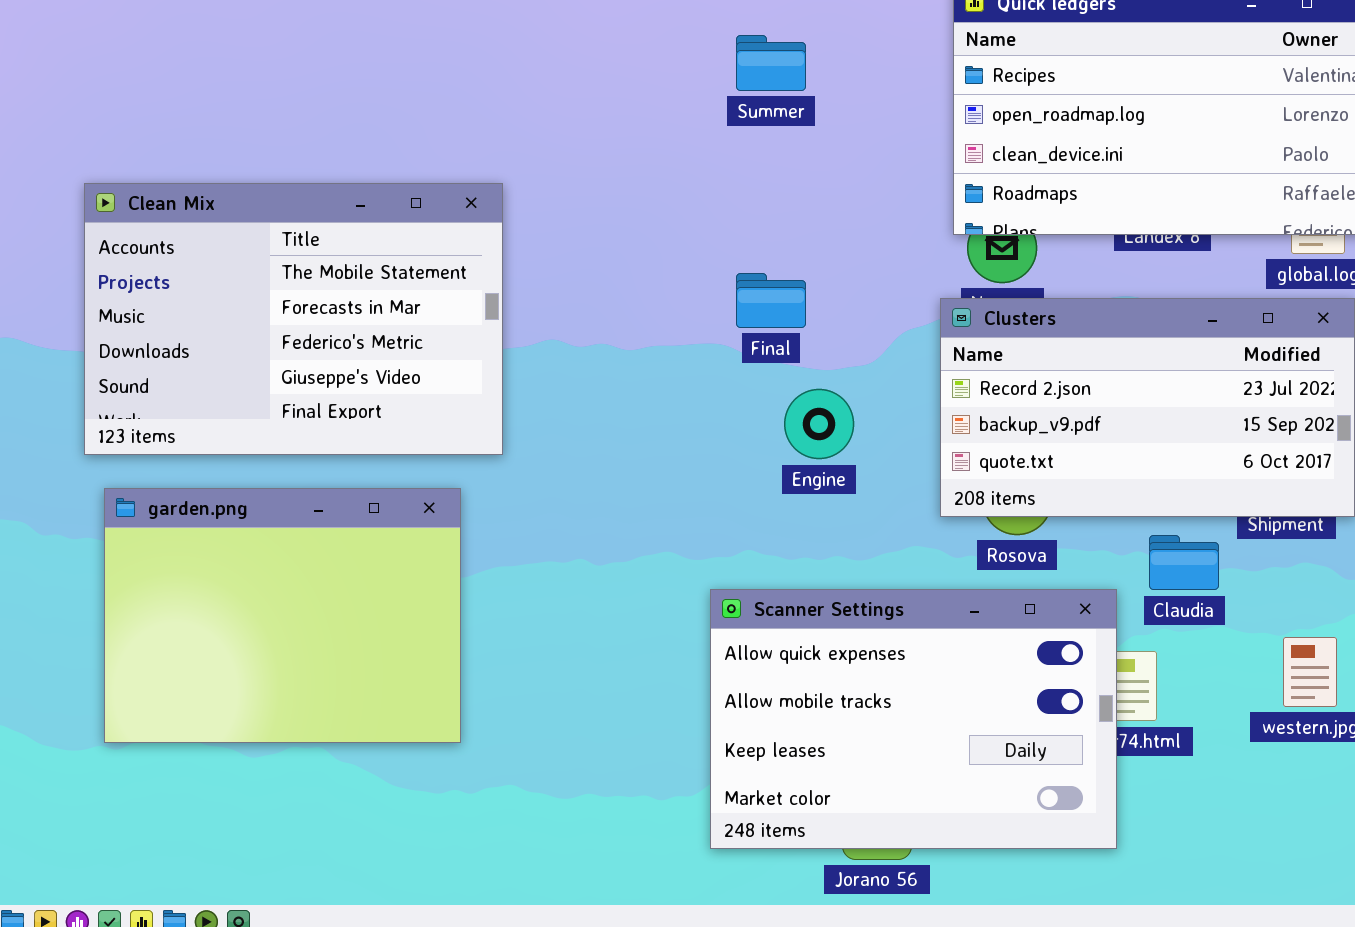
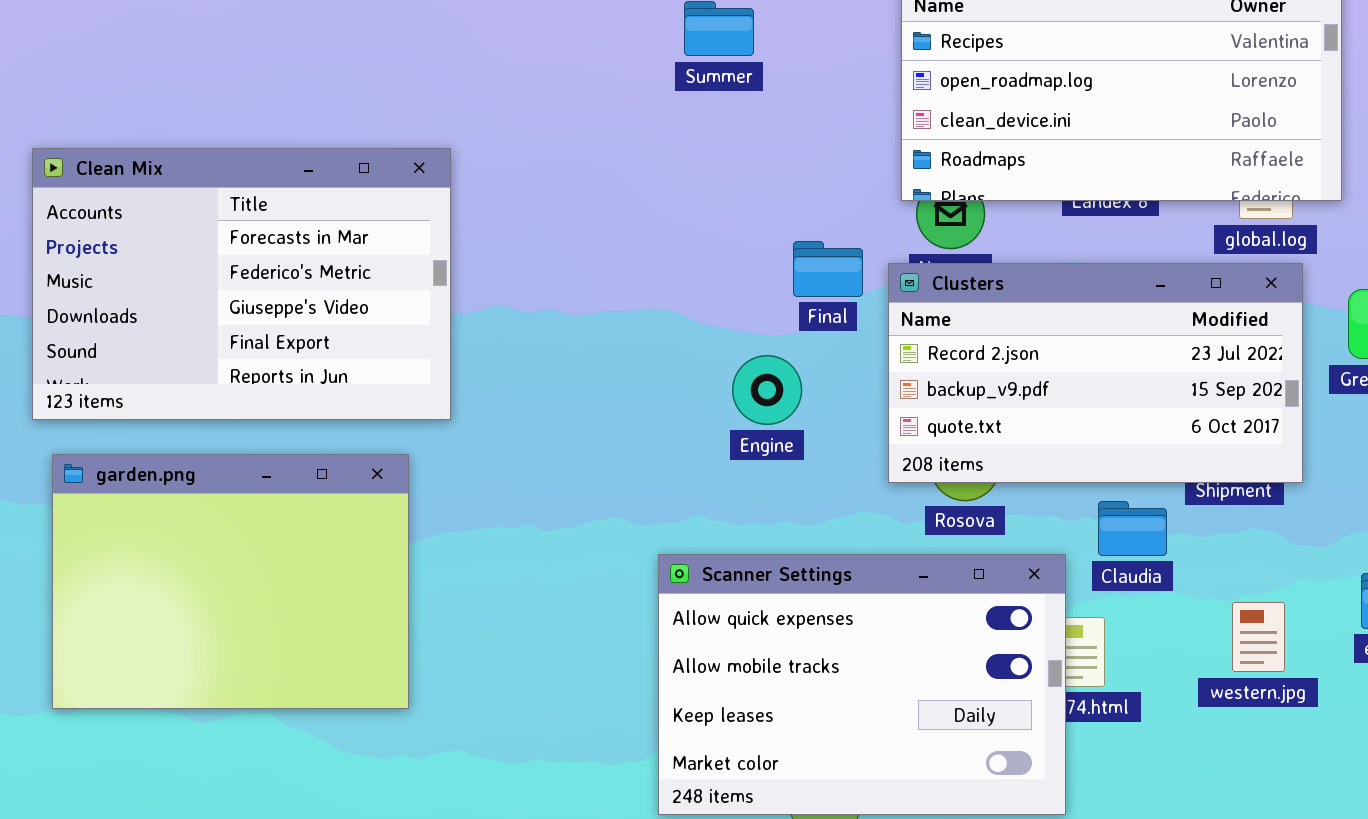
Clean Mix: [84,183,503,455] -> [32,148,451,420], scrolled down 1 row
Final: [736,273,806,328] -> [793,241,863,297], moved

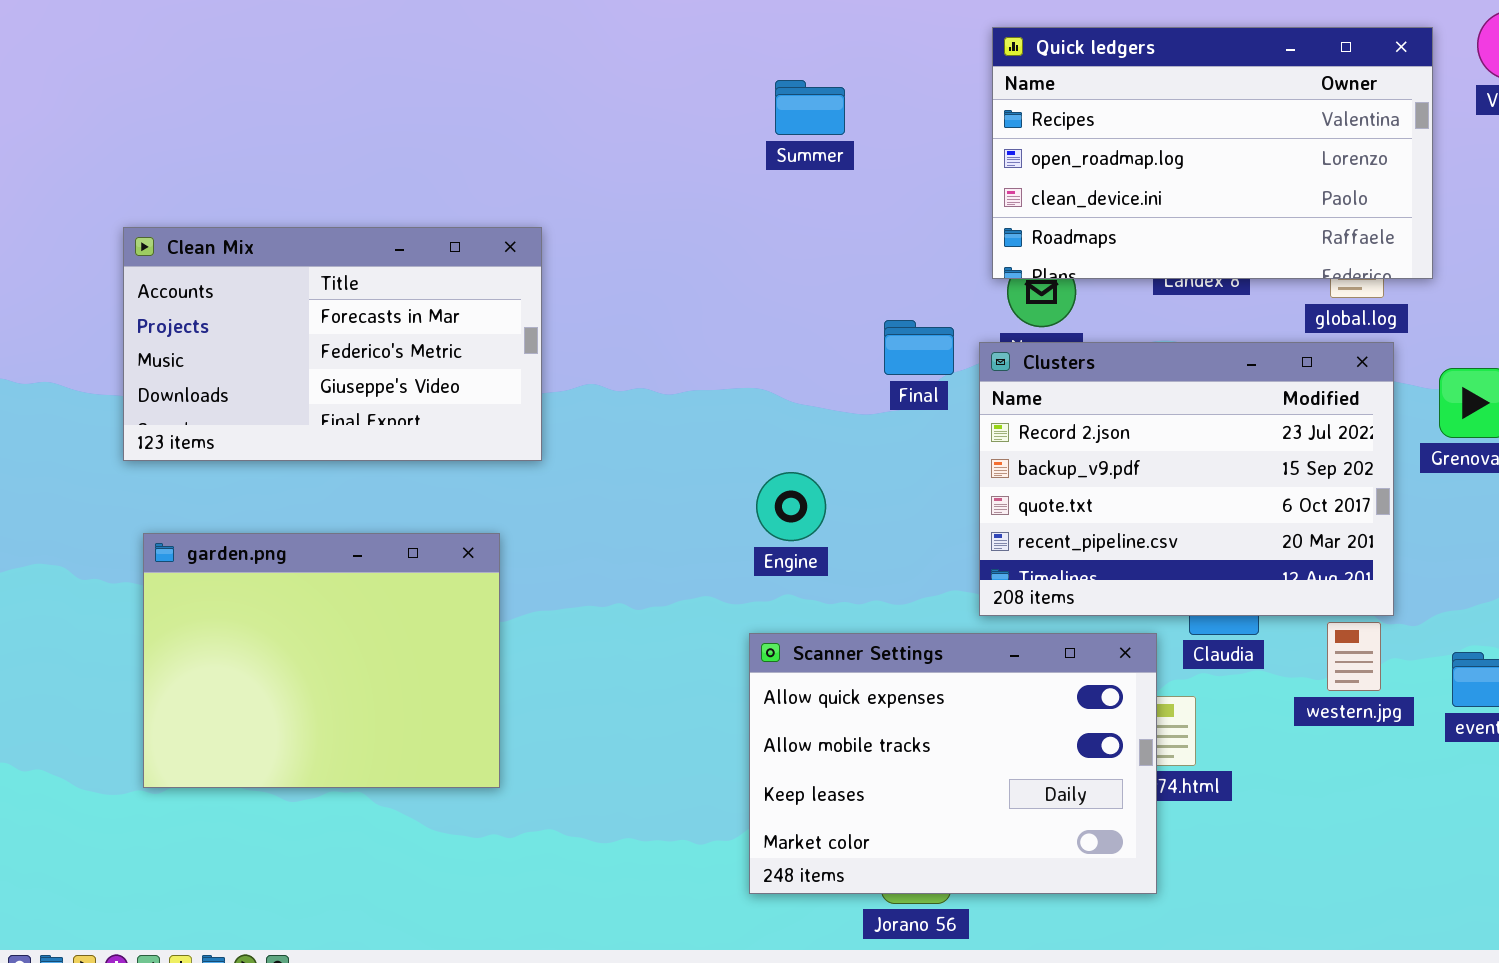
Clean Mix: [32,148,451,420] -> [123,227,542,461], resized
Clusters: [888,263,1303,483] -> [979,342,1394,616], resized
Engine: [732,355,802,425] -> [756,472,826,541], moved
western.jpg: [1232,602,1285,672] -> [1327,622,1381,691], moved

